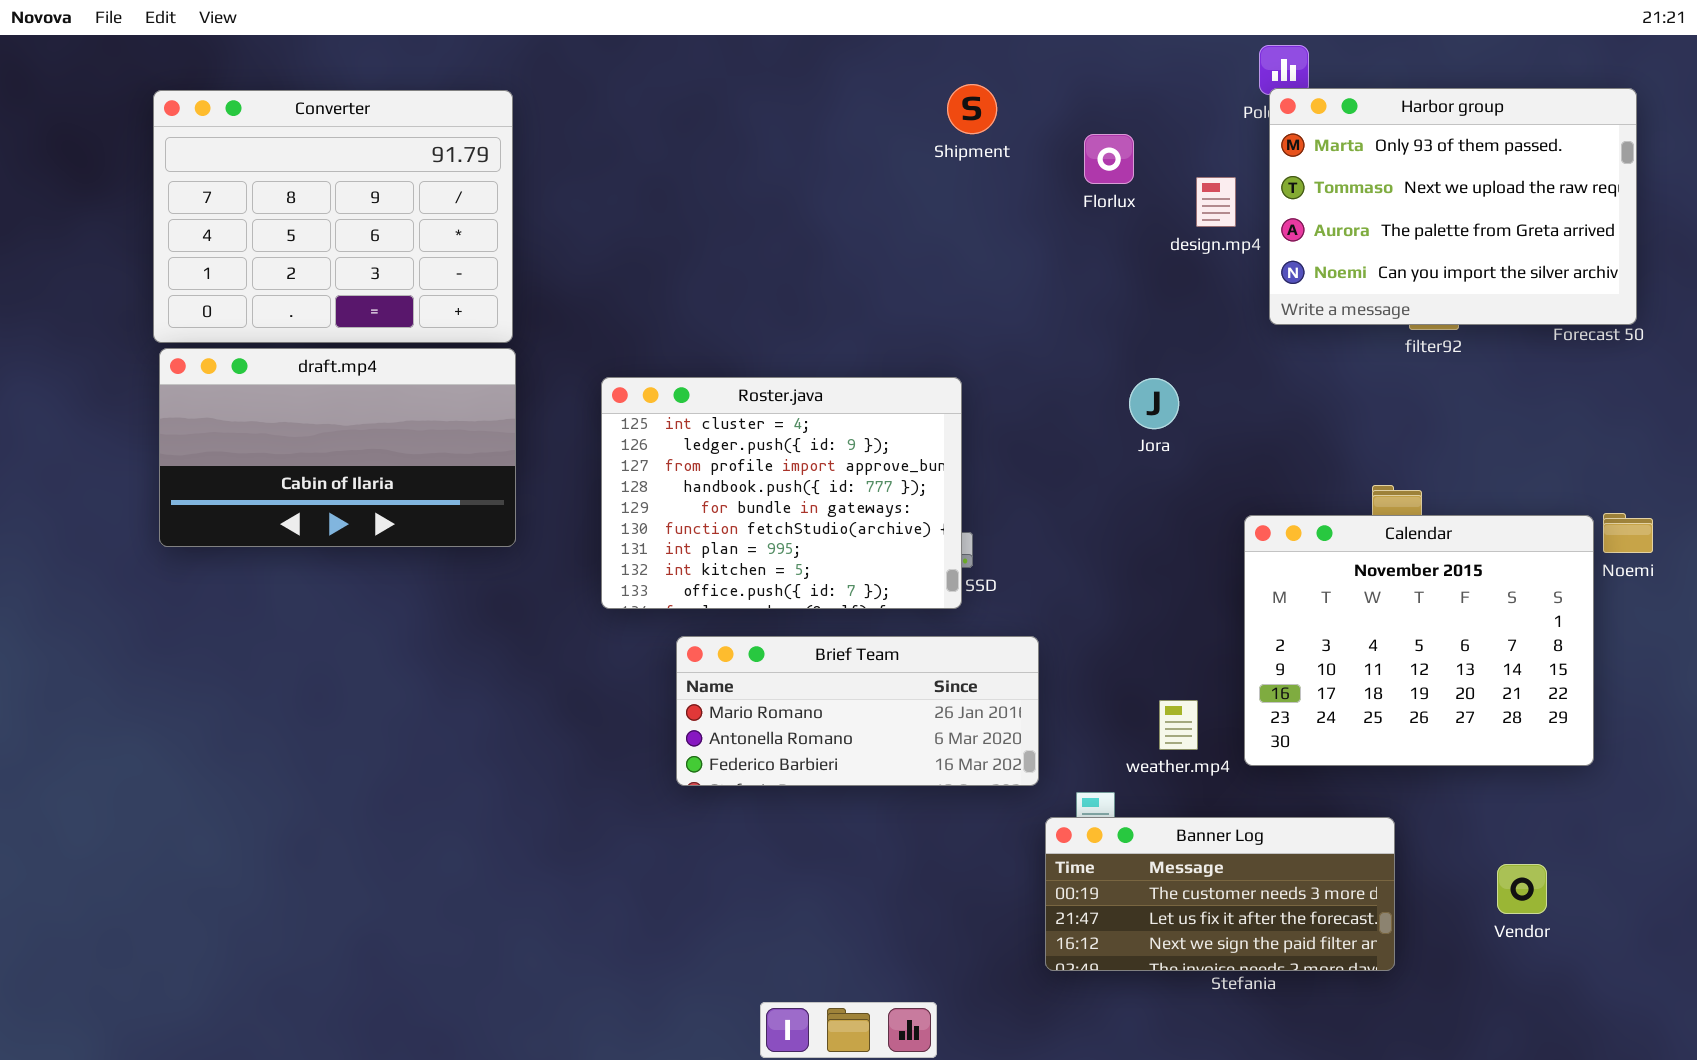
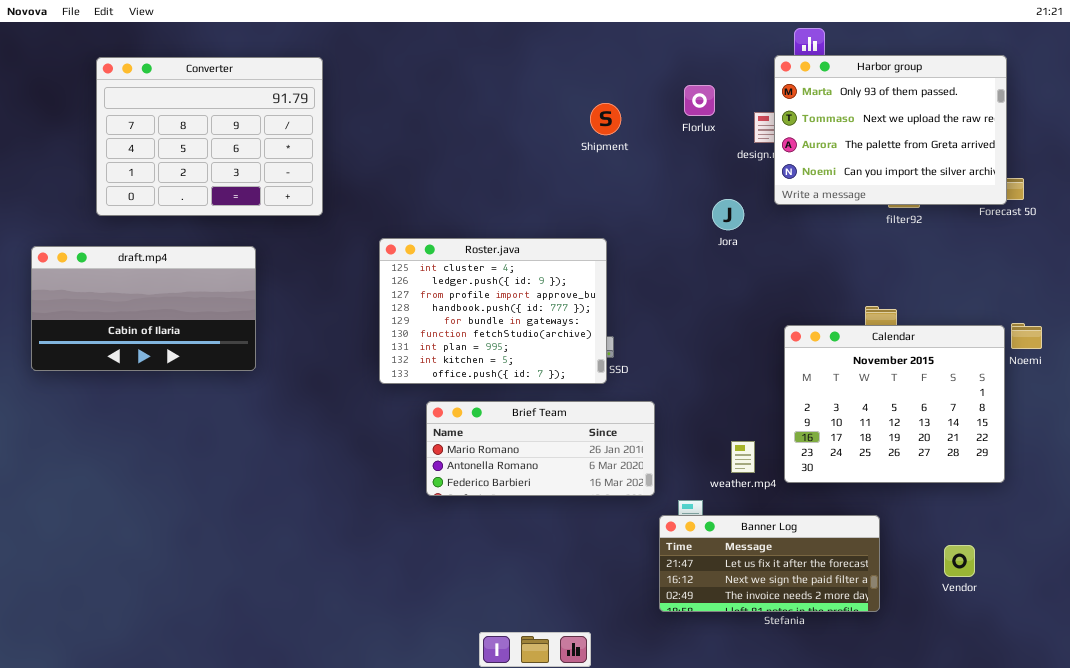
Shipment: [947,84,997,134] -> [590,103,621,135], moved
Harbor group: [1269,88,1637,325] -> [774,55,1007,205], moved
draft.mp4: [159,348,516,547] -> [31,246,256,371], moved
Jora: [1129,378,1179,429] -> [712,199,744,230], moved
Banner Log: [1045,817,1395,971] -> [659,515,880,612], scrolled down 1 row

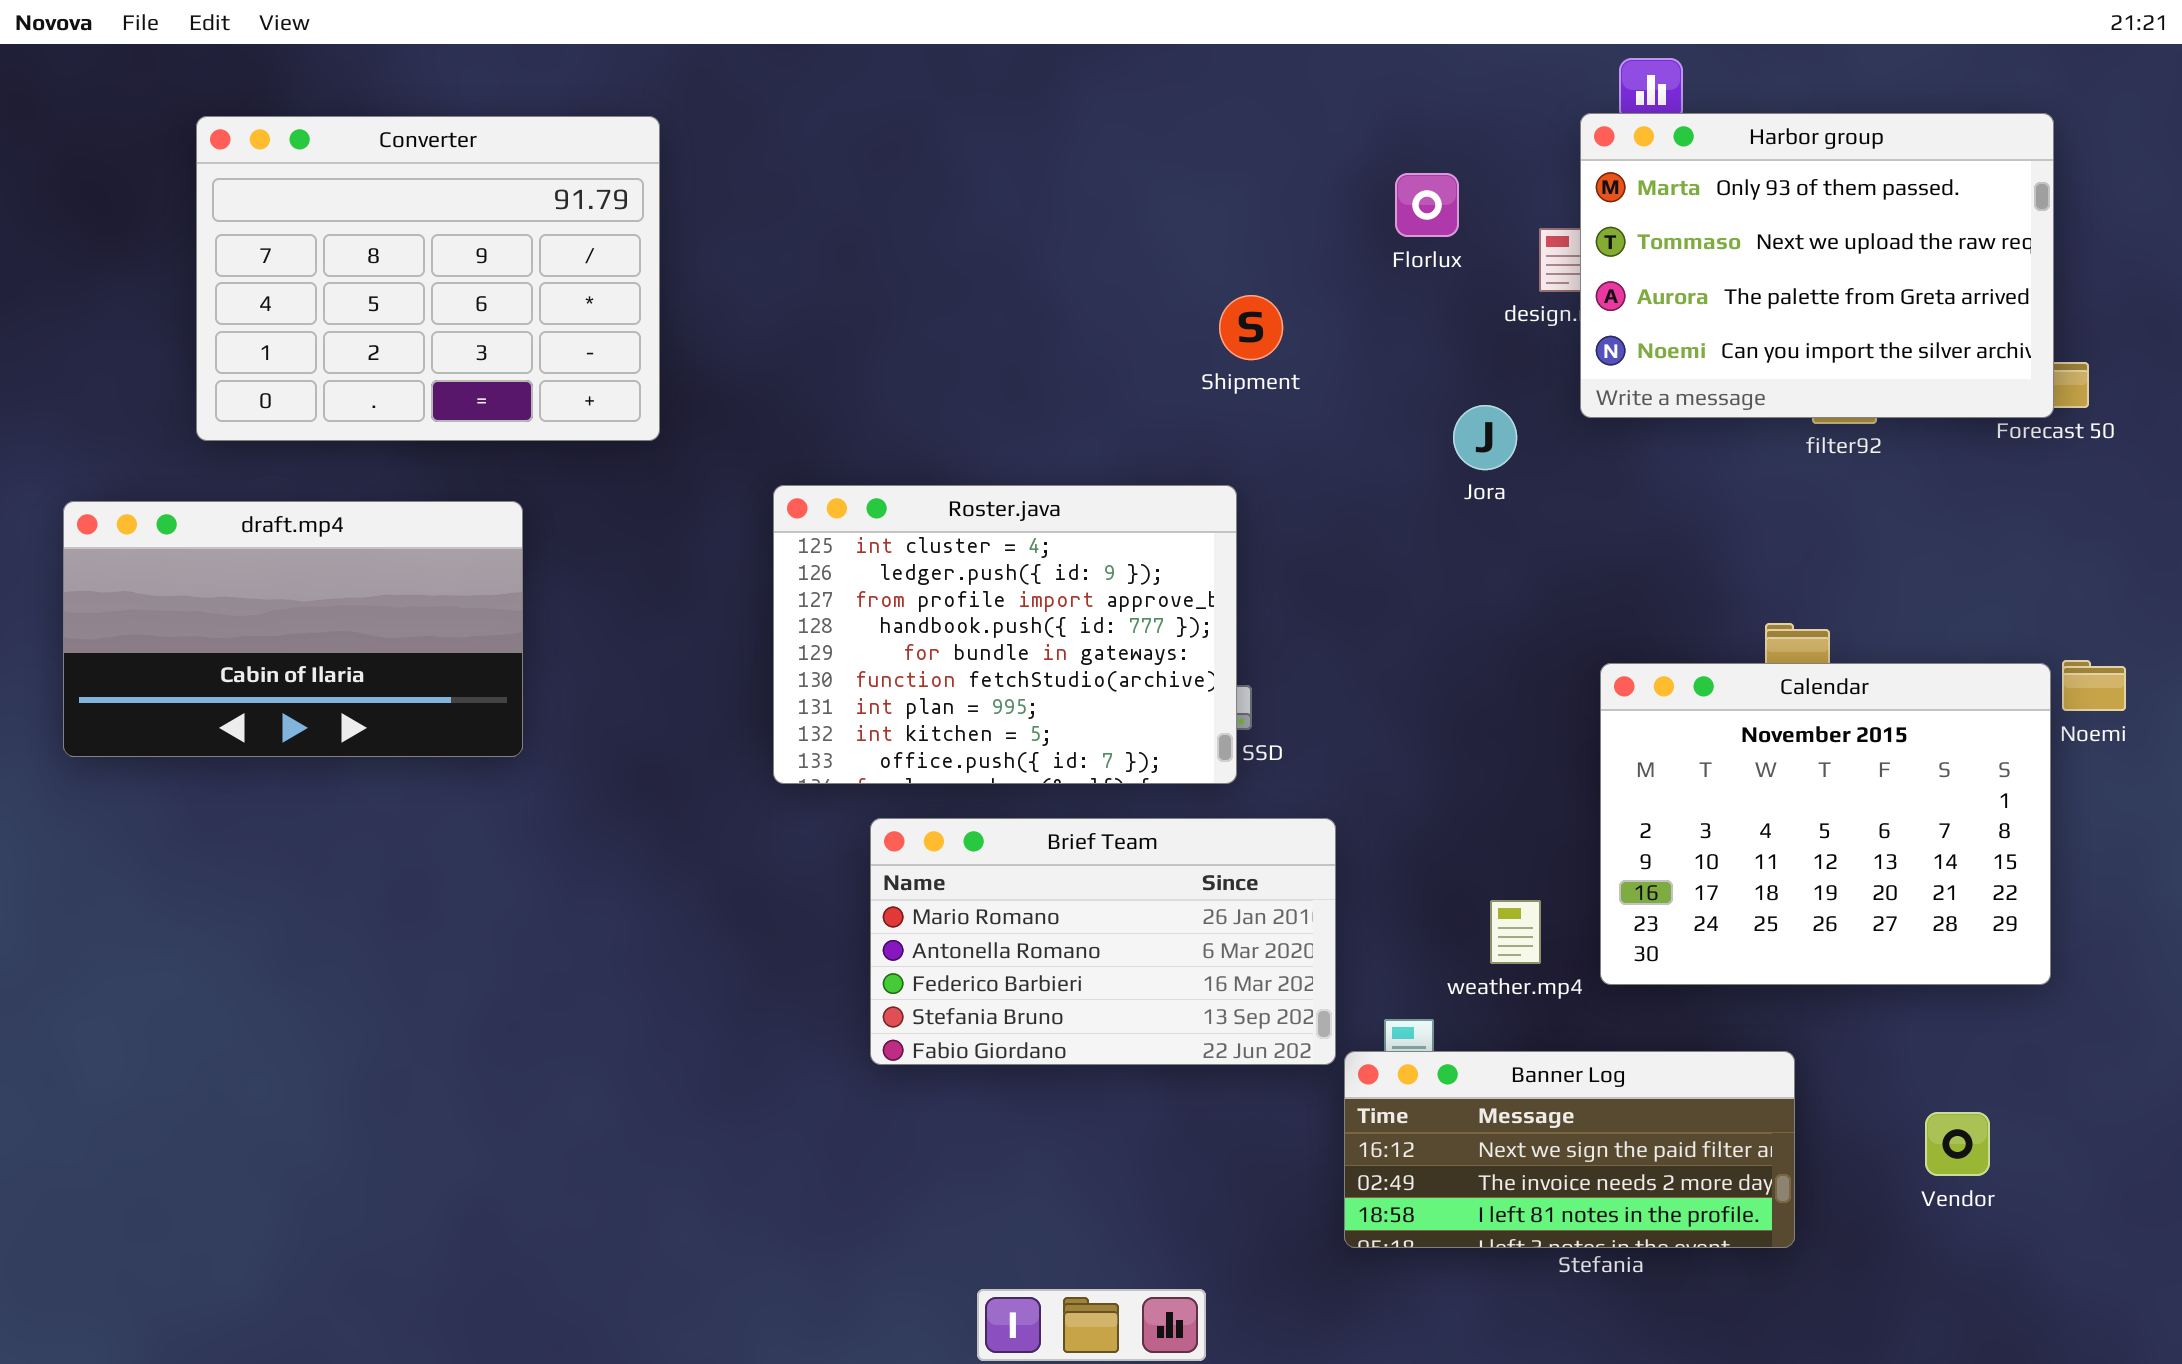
Shipment: [590,103,621,135] -> [1219,295,1283,360], moved
Brief Team: [426,401,655,496] -> [870,818,1336,1065], resized
Banner Log: [659,515,880,612] -> [1344,1051,1795,1248], scrolled down 1 row

